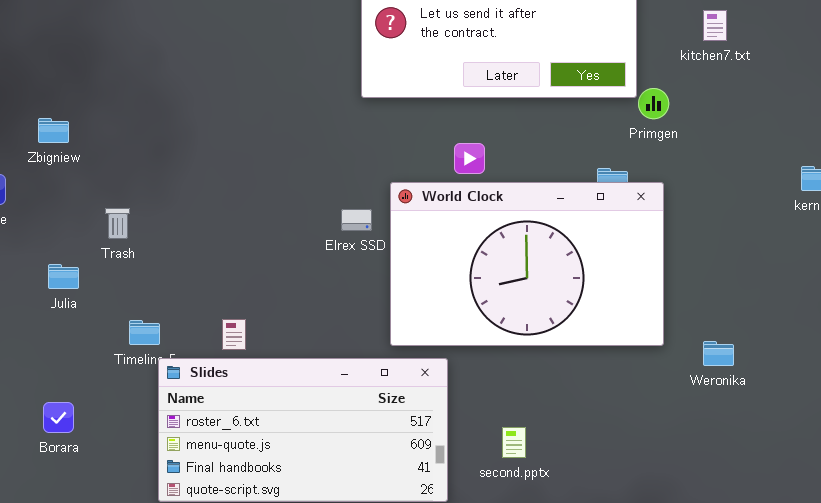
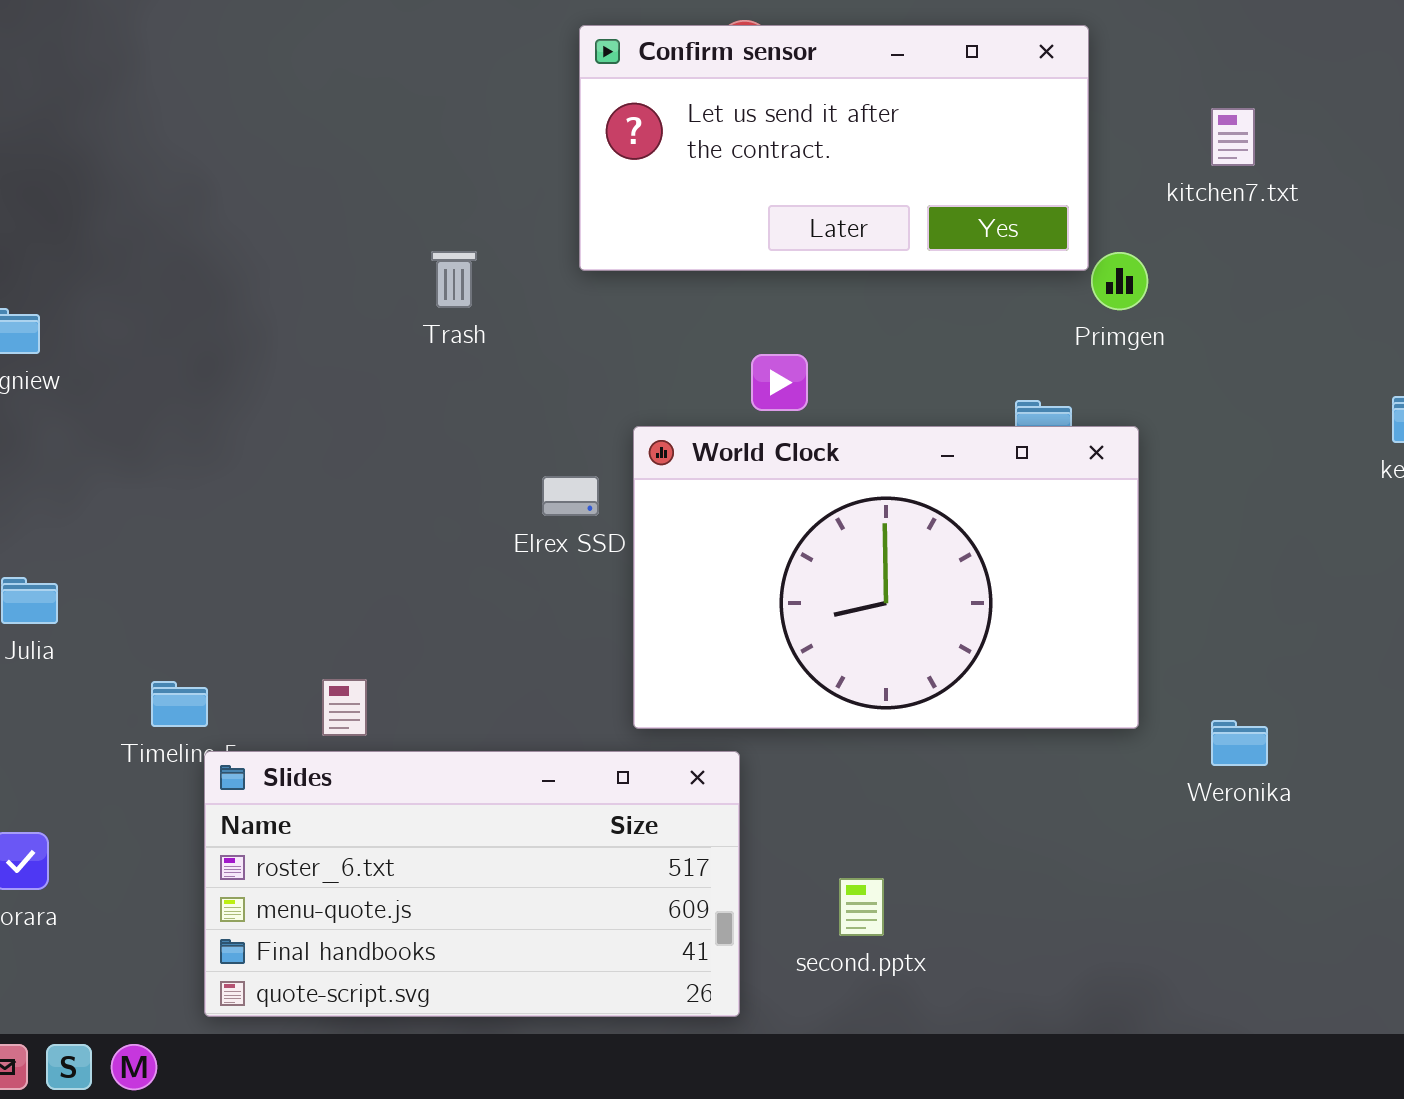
Trash: [105,208,130,239] -> [431,251,477,308], moved

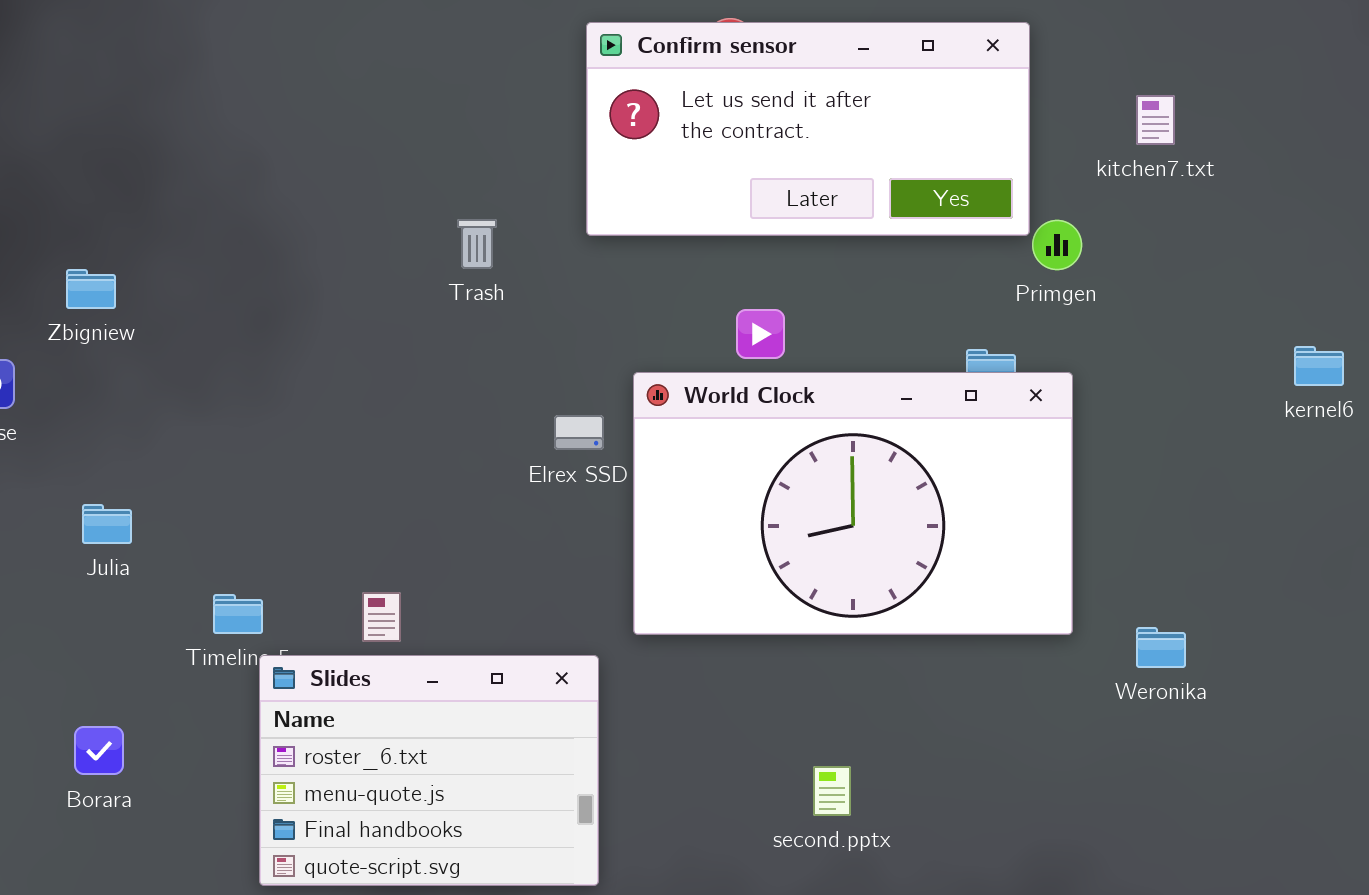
Slides: [204,751,740,1017] -> [259,655,599,886], resized

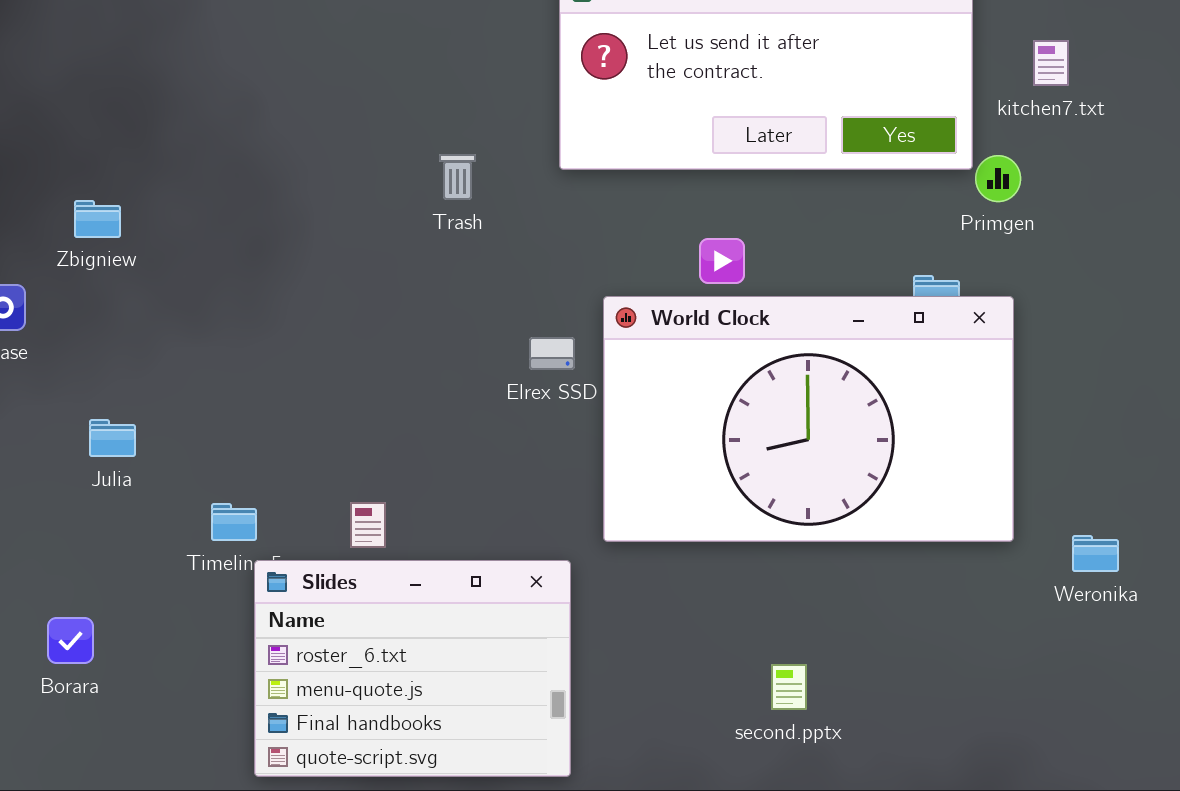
kitchen7.txt: [1136,95,1175,145] -> [1033,40,1069,86], moved
Borara: [74,726,124,775] -> [47,617,94,664], moved

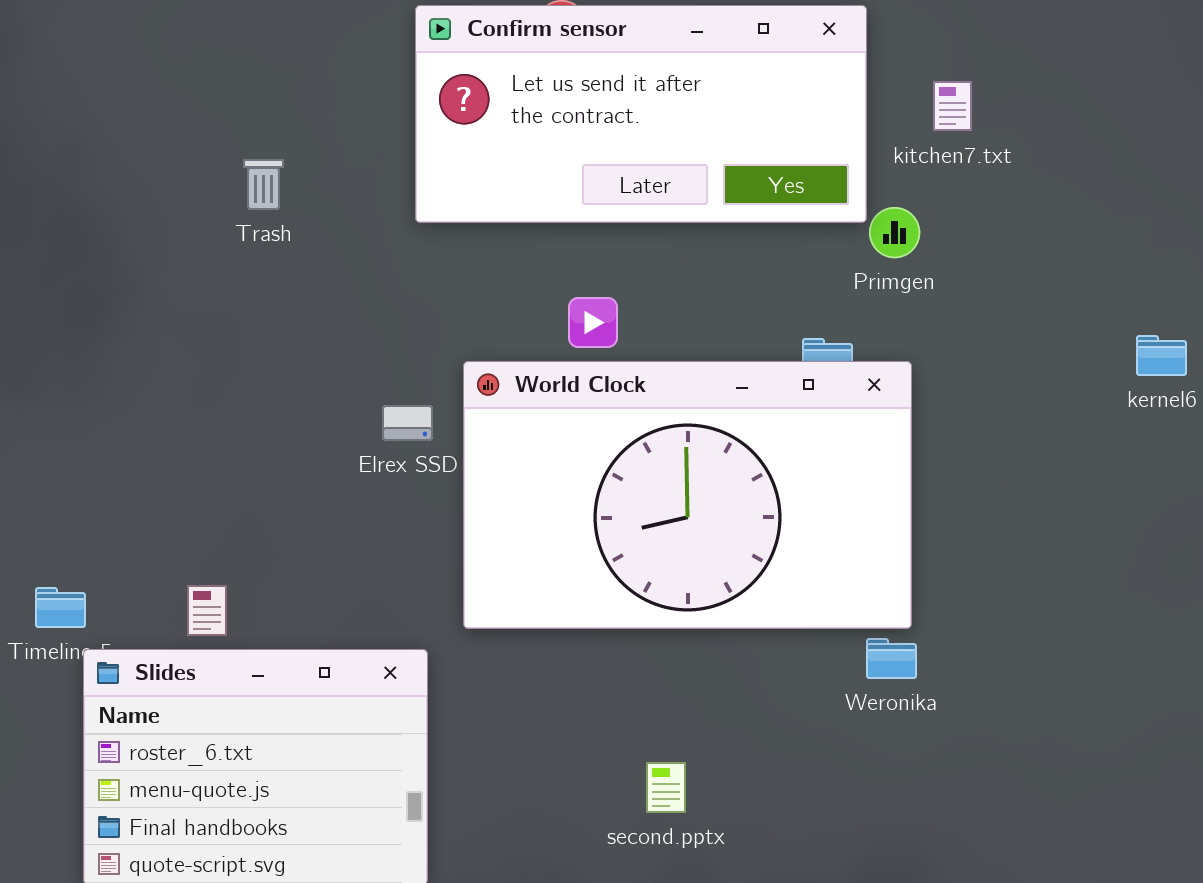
Trash: [439,154,476,200] -> [243,159,284,210], moved
Weronika: [1072,535,1119,572] -> [866,638,917,679], moved

